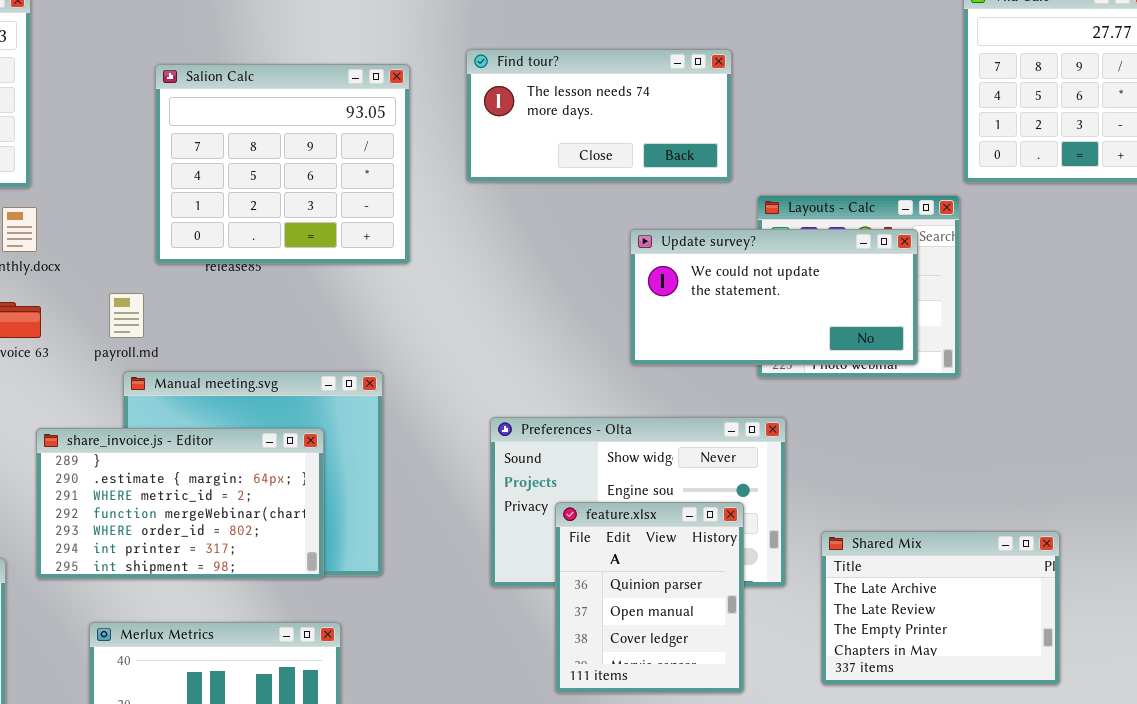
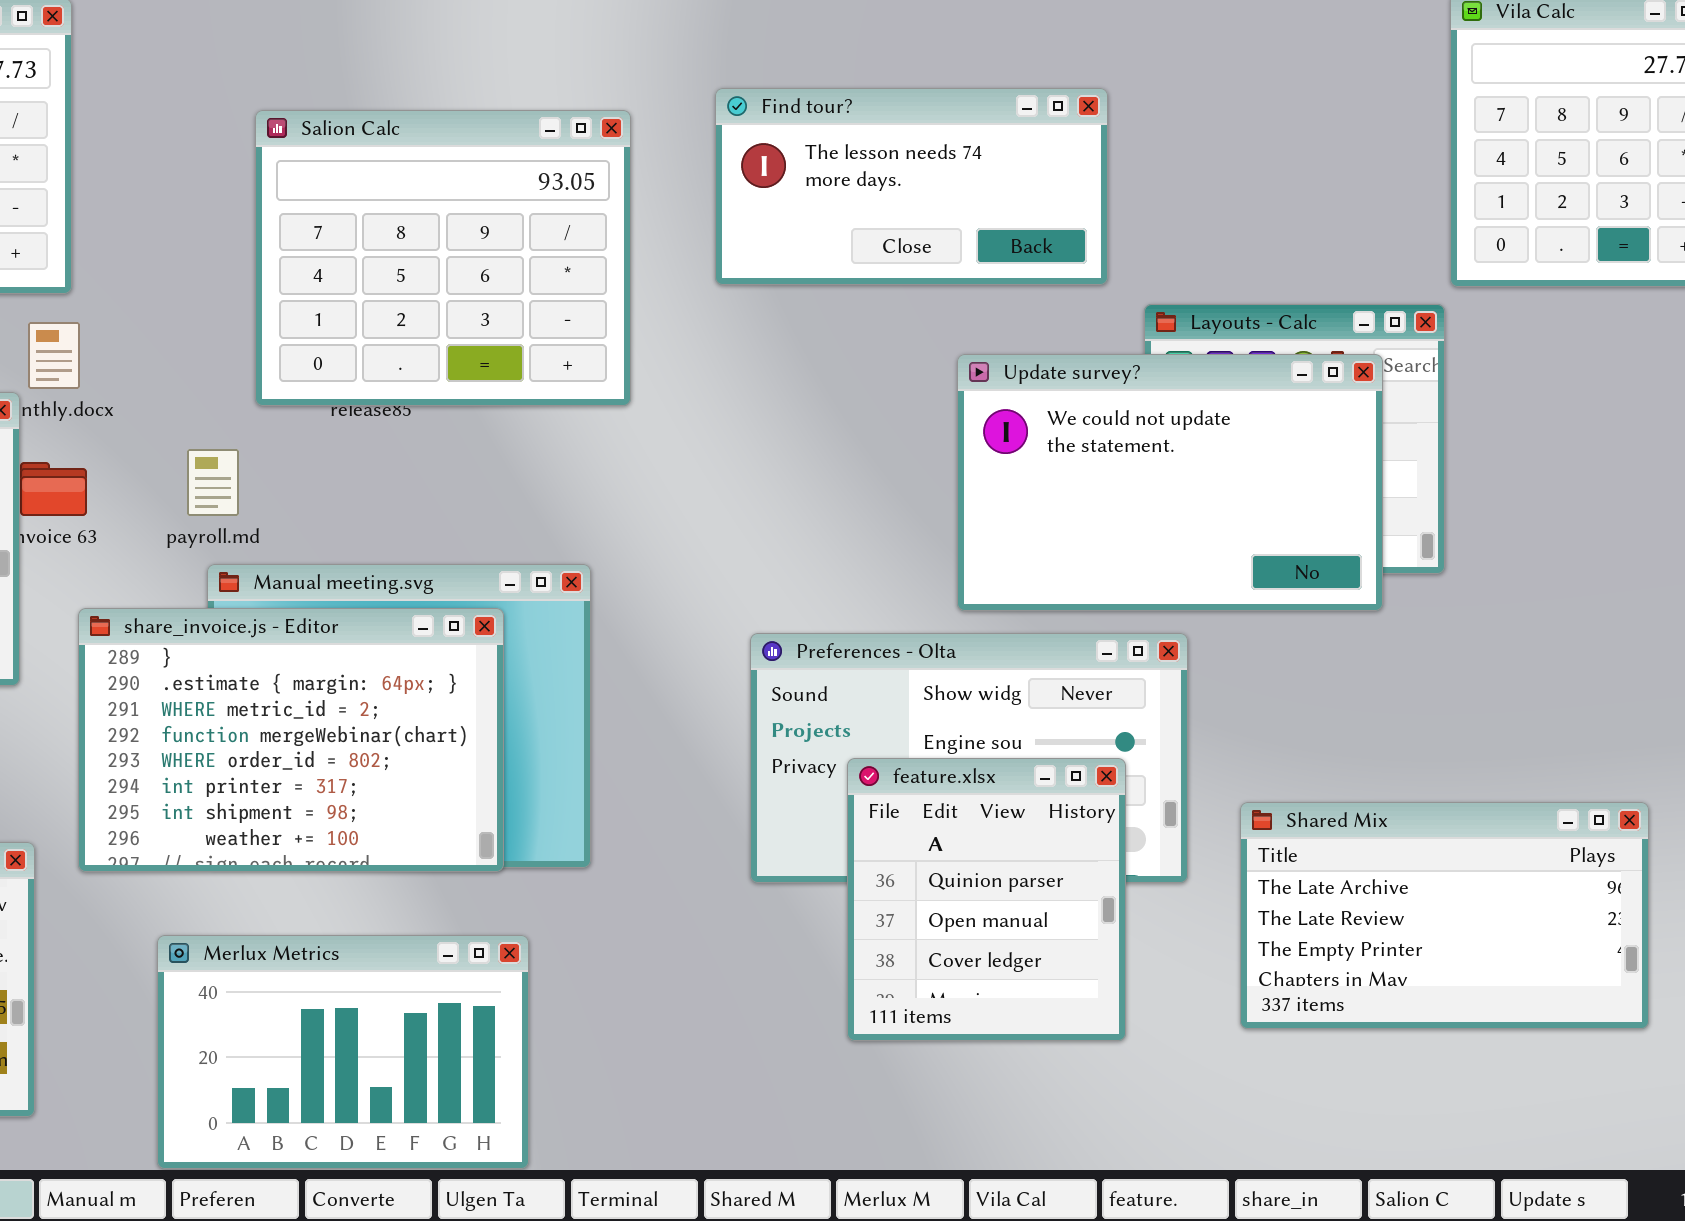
Update survey?: [630,229,918,365] -> [957,354,1383,611], resized
share_invoice.js - Editor: [36,428,324,579] -> [78,608,504,872], resized
Shared Mix: [821,531,1060,685] -> [1240,802,1649,1029], resized

